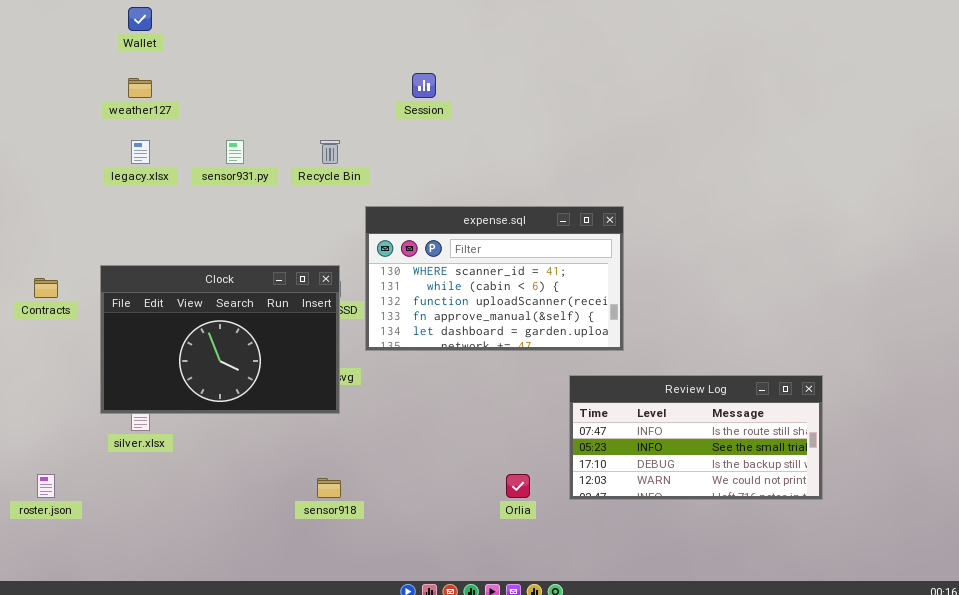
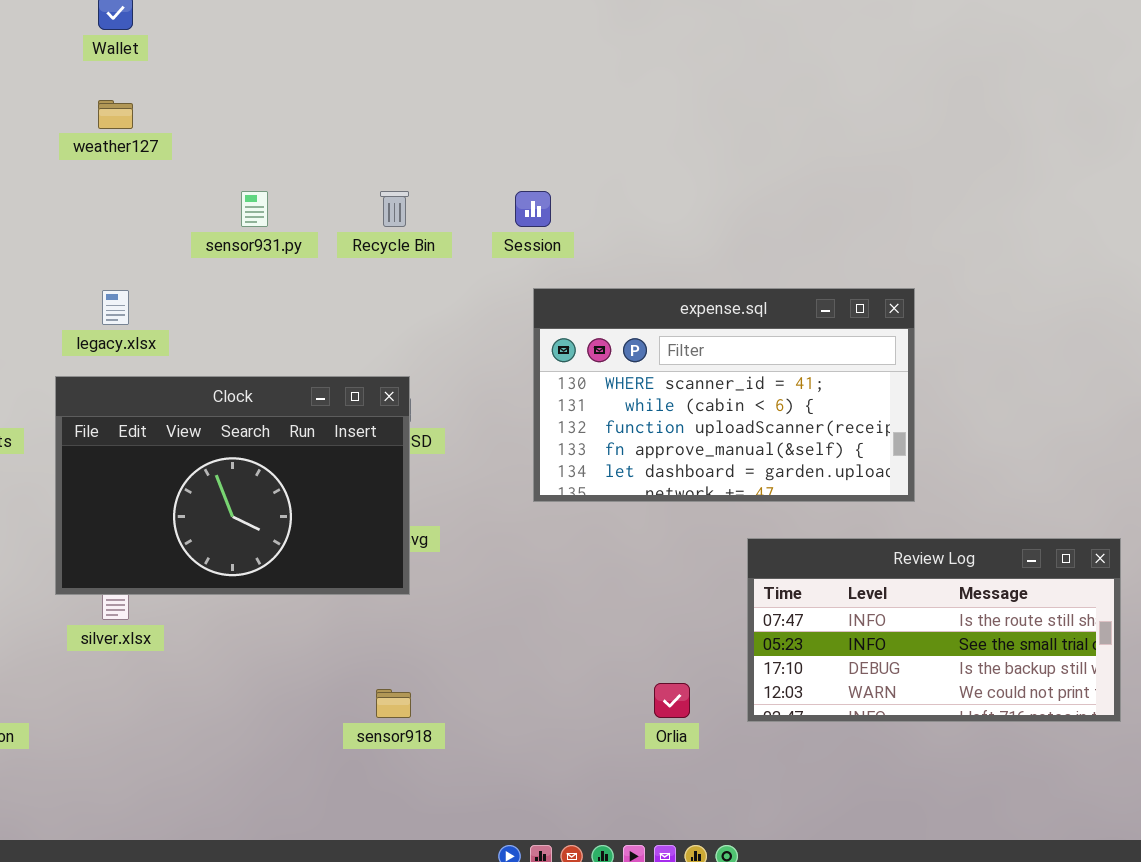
Session: [412,73,436,98] -> [515,191,551,227], moved
legacy.xlsx: [131,140,150,164] -> [102,290,129,325], moved
expense.sql: [365,206,624,351] -> [533,288,915,502], moved

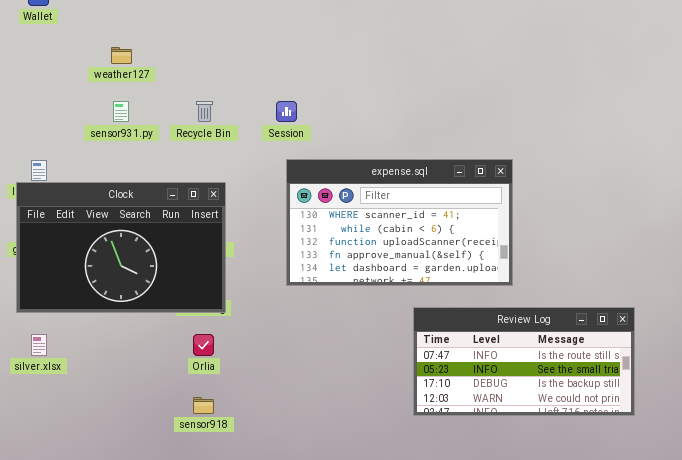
weather127: [98,100,133,129] -> [111,47,132,64], moved
Clock: [55,376,410,595] -> [16,182,226,313], moved
Orlia: [654,683,690,718] -> [193,334,214,356], moved

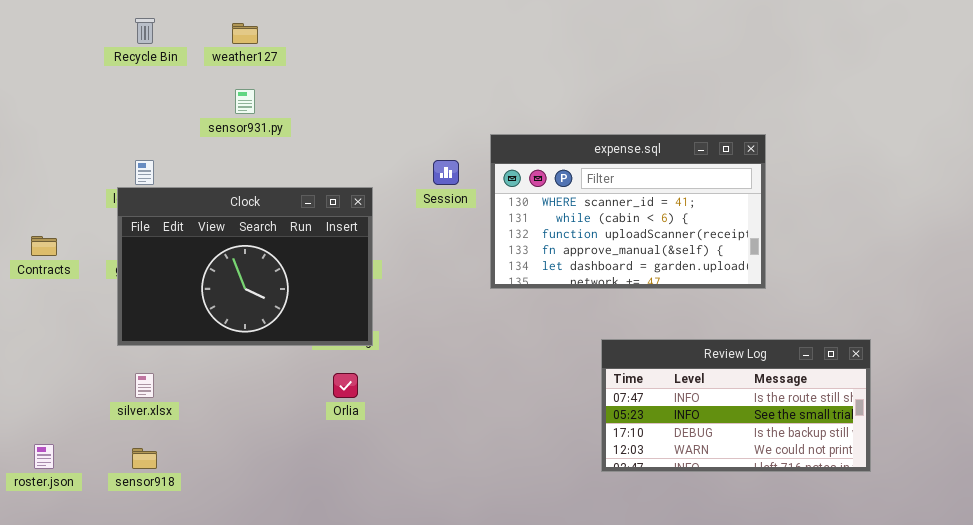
Recycle Bin: [196,101,213,122] -> [135,18,155,44], moved
Session: [276,101,297,122] -> [433,160,459,185], moved
expense.sql: [286,159,513,286] -> [490,134,766,289], moved
sensor918: [193,397,214,414] -> [132,448,157,469], moved

